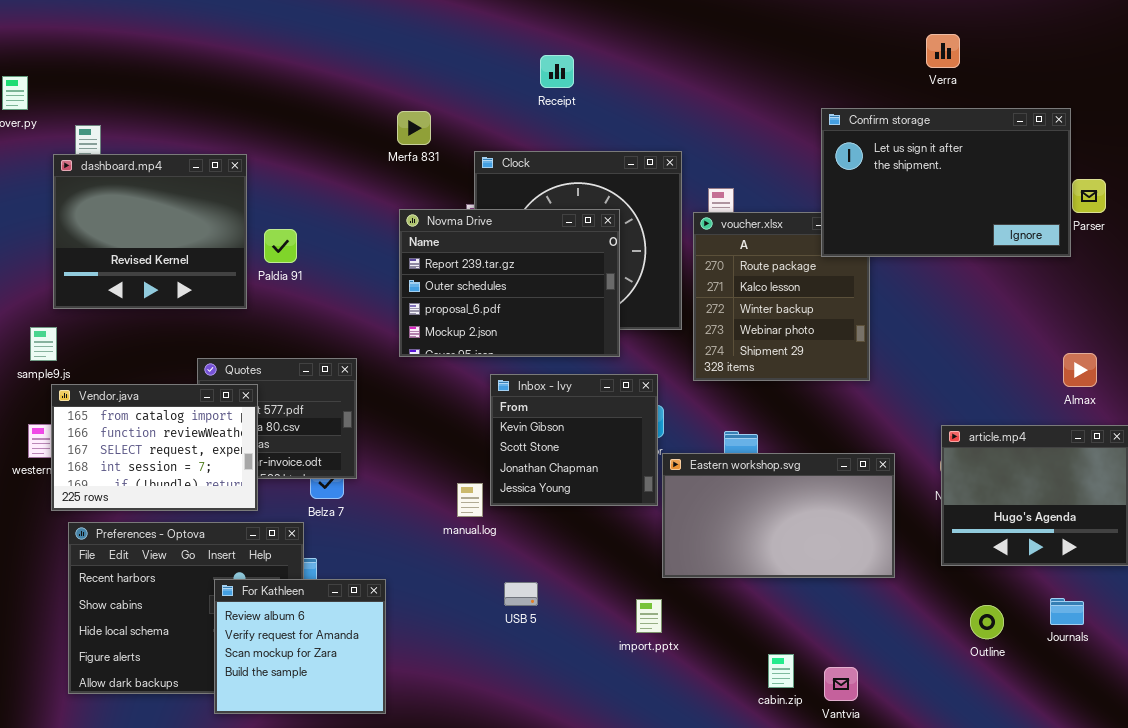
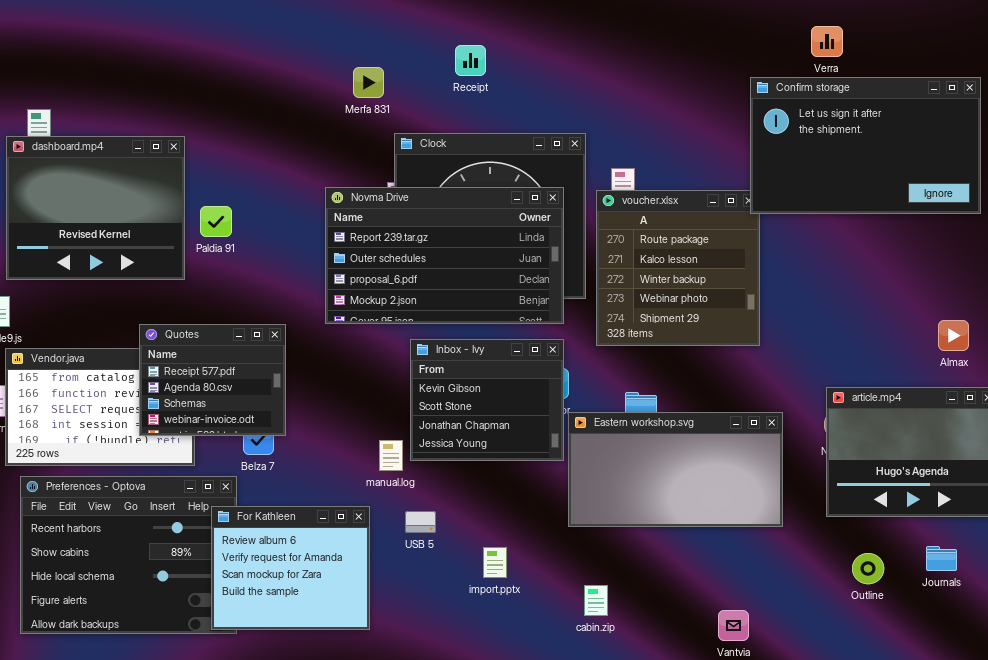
Confirm storage: [821,108,1071,257] -> [750,77,981,214], moved
Merfa 831: [397,111,431,145] -> [353,67,384,98], moved
Novma Drive: [399,209,620,357] -> [325,187,564,324], resized
Quotes: [197,358,357,479] -> [139,324,286,436], raised
For Kathleen: [214,579,386,714] -> [211,506,370,630], moved
USB 5: [504,582,538,606] -> [405,511,436,533], moved
import.pptx: [636,599,662,633] -> [483,547,507,578], moved
cabin.zip: [768,654,794,688] -> [584,585,608,616], moved

